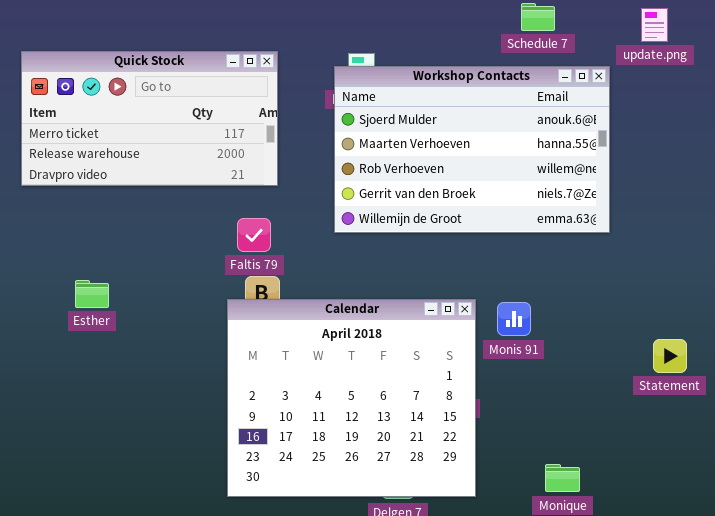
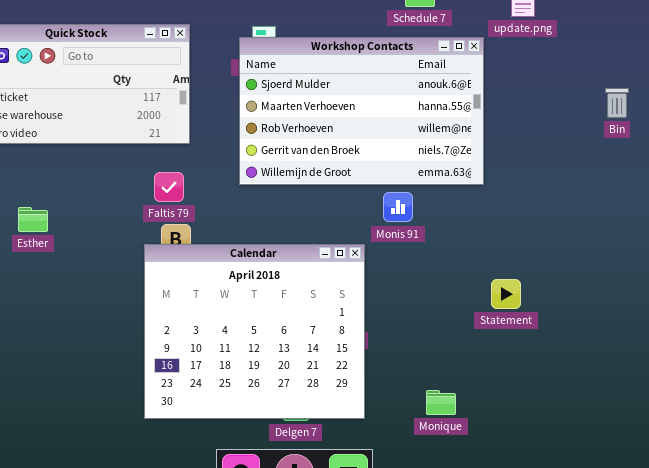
Esther: [75,280,109,308] -> [18,207,48,232], moved
Monis 91: [497,302,531,336] -> [383,192,413,222], moved
Statement: [653,339,687,373] -> [491,279,521,309], moved

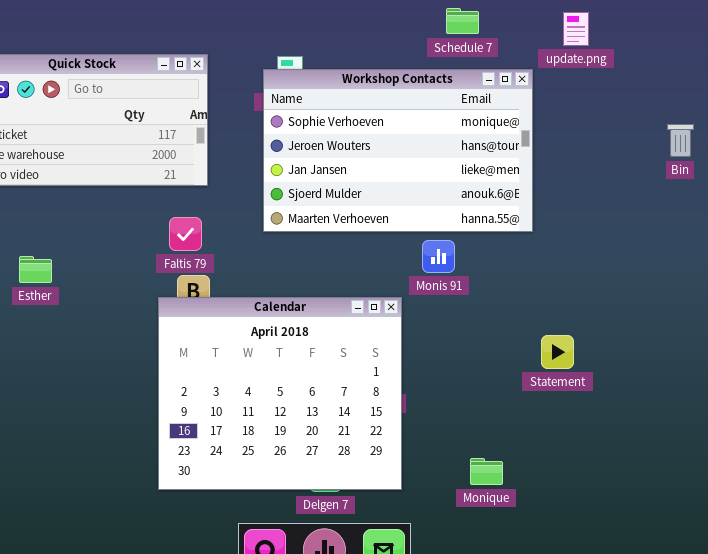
Workshop Contacts: [239,37,484,185] -> [263,69,533,232], scrolled up 3 rows

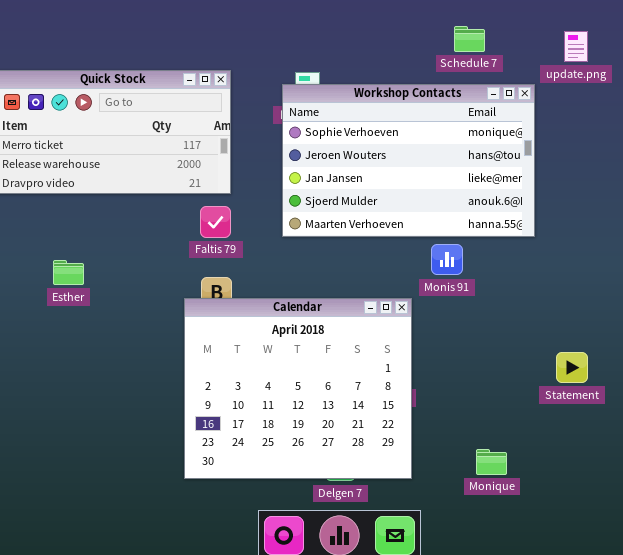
Faltis 79: [169,217,202,251] -> [200,206,231,238], moved
Statement: [541,335,574,369] -> [556,352,588,383], moved

